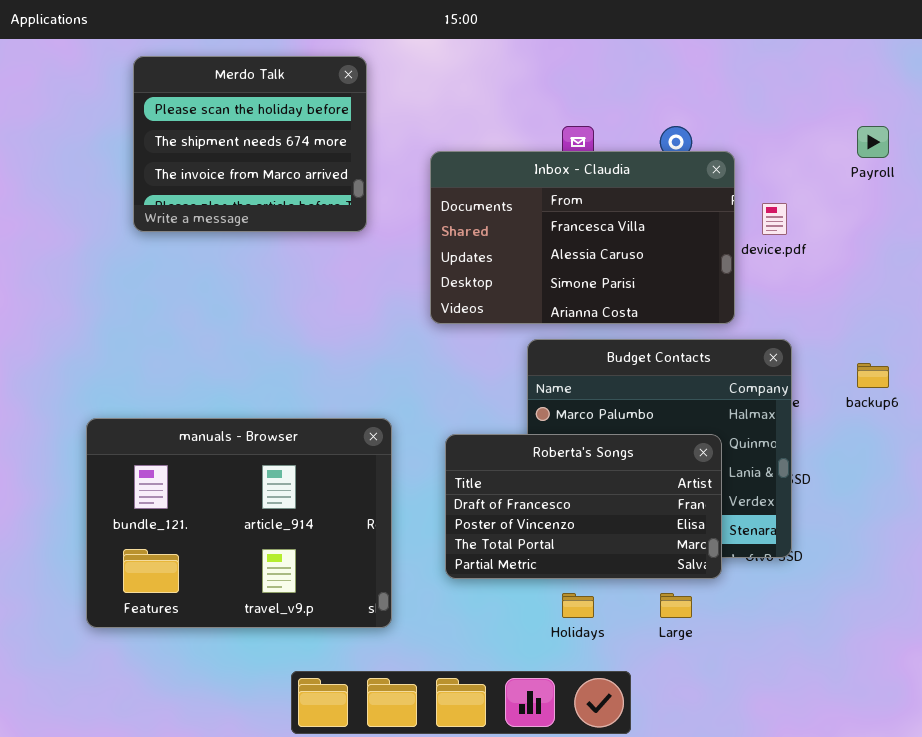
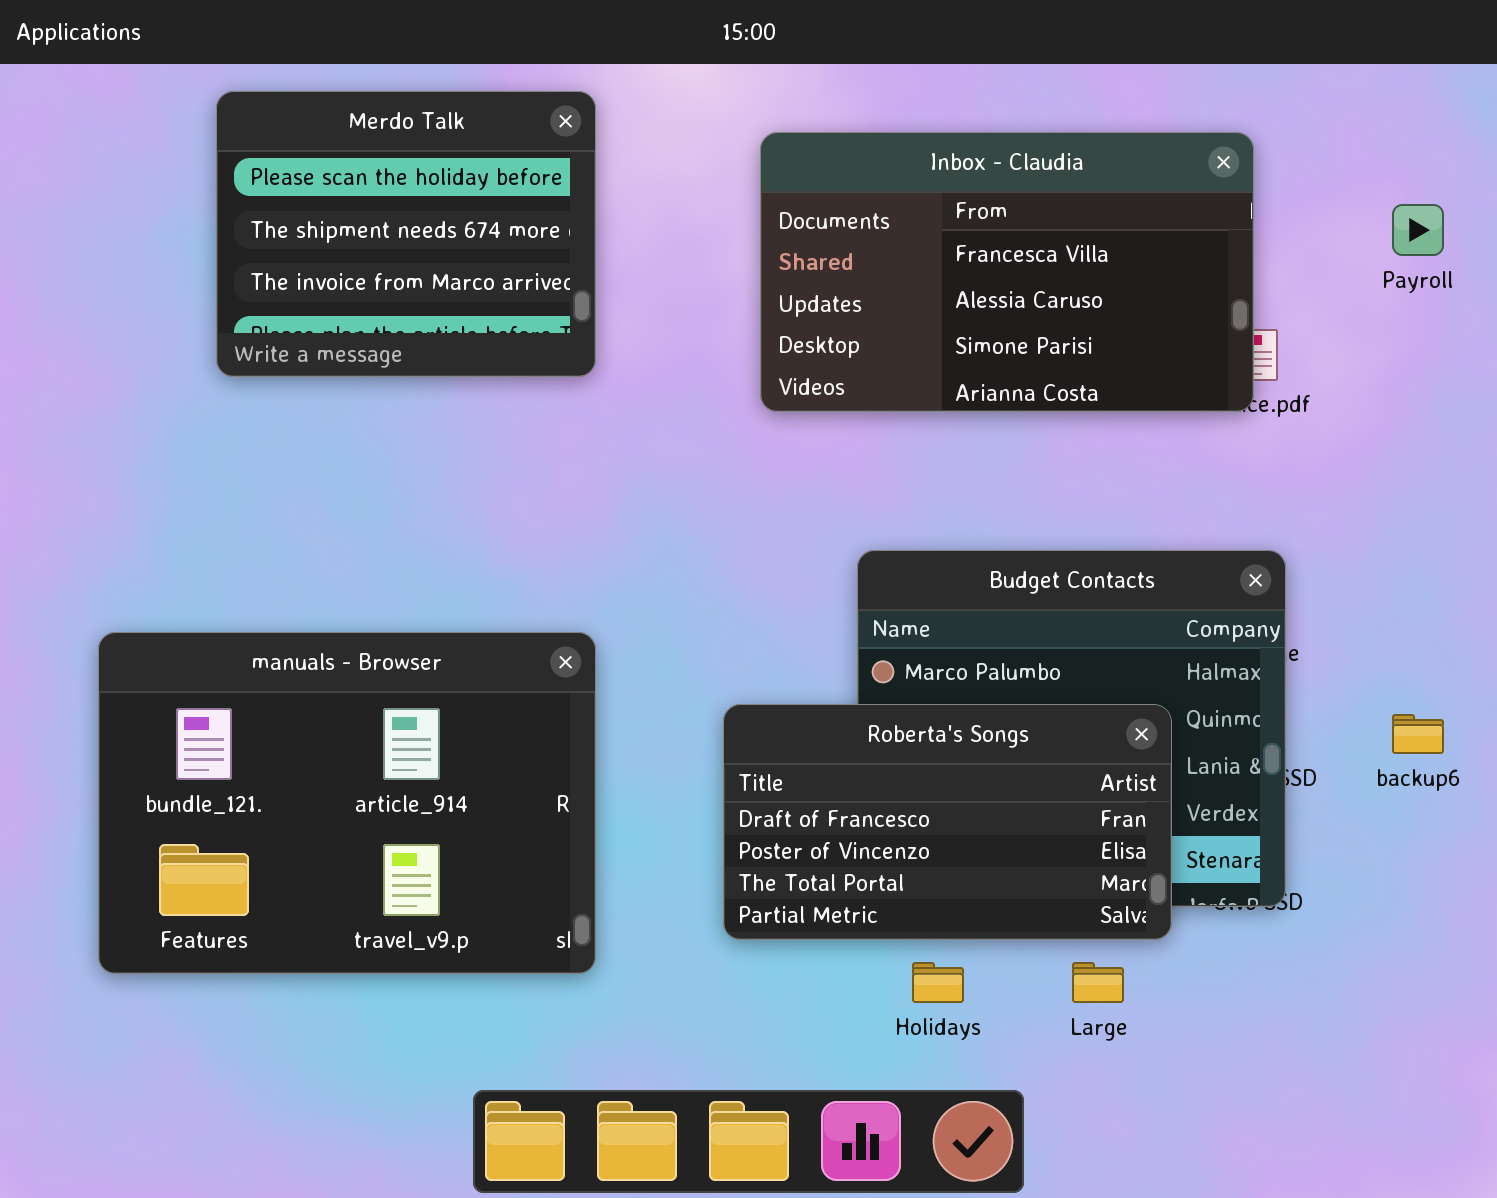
Inbox - Claudia: [430,151,735,324] -> [760,132,1254,412], moved
backup6: [857,363,889,388] -> [1392,714,1444,754], moved
manuals - Browser: [86,418,392,628] -> [98,632,596,974], moved

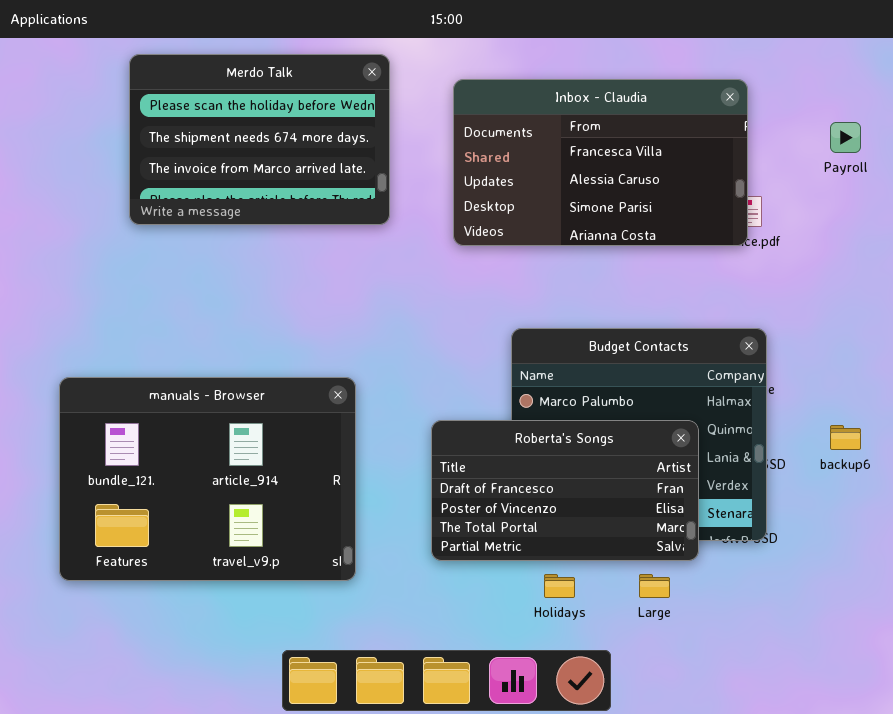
Merdo Talk: [216,91,596,377] -> [129,54,390,225], resized

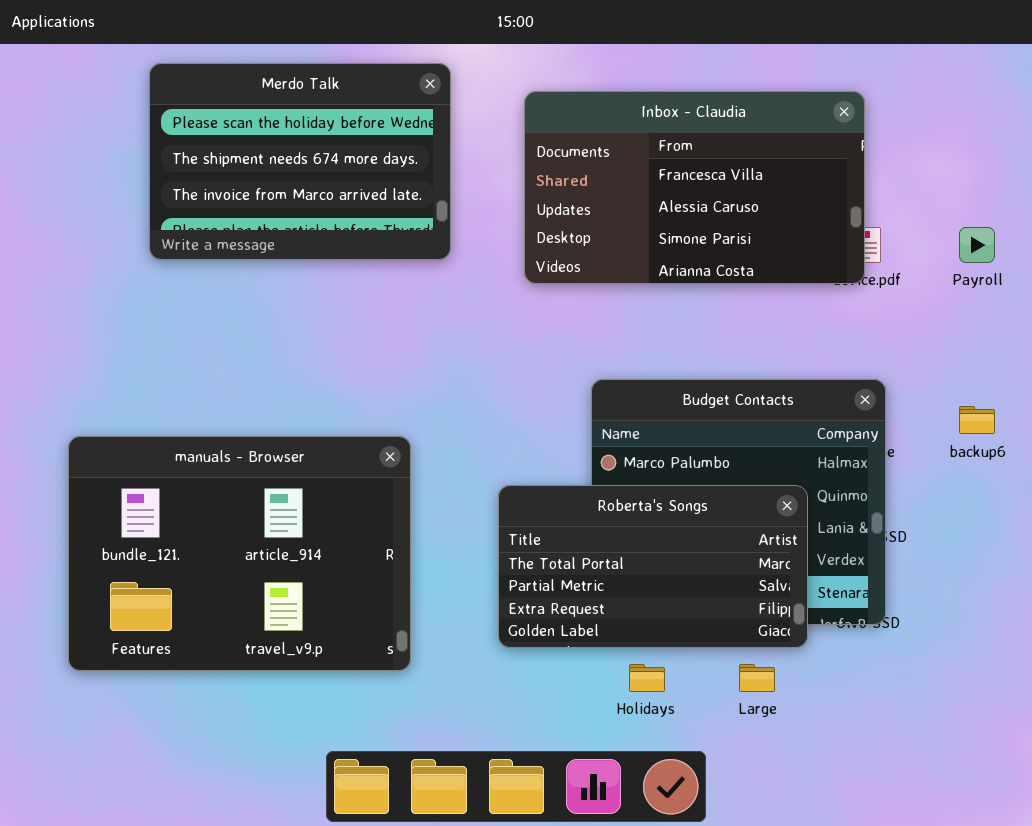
Payroll: [830,122,861,153] -> [959,227,995,263], moved
Roberta's Songs: [431,420,699,561] -> [498,485,808,648], scrolled down 2 rows
backup6: [830,425,861,450] -> [959,406,995,434], moved

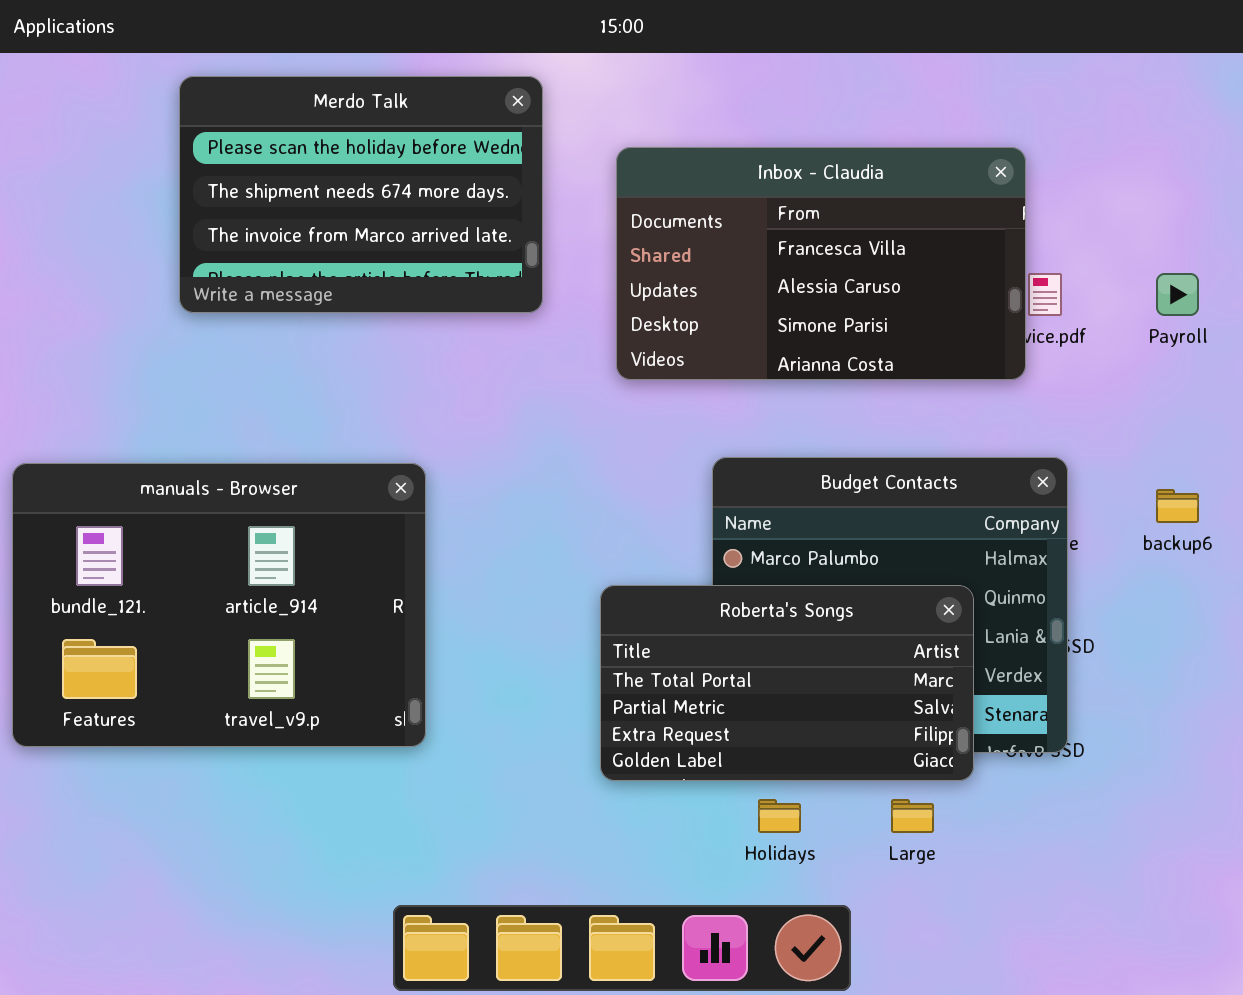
Inbox - Claudia: [524,91,865,284] -> [616,147,1026,380], moved
manuals - Browser: [68,436,411,671] -> [12,463,426,747], moved

